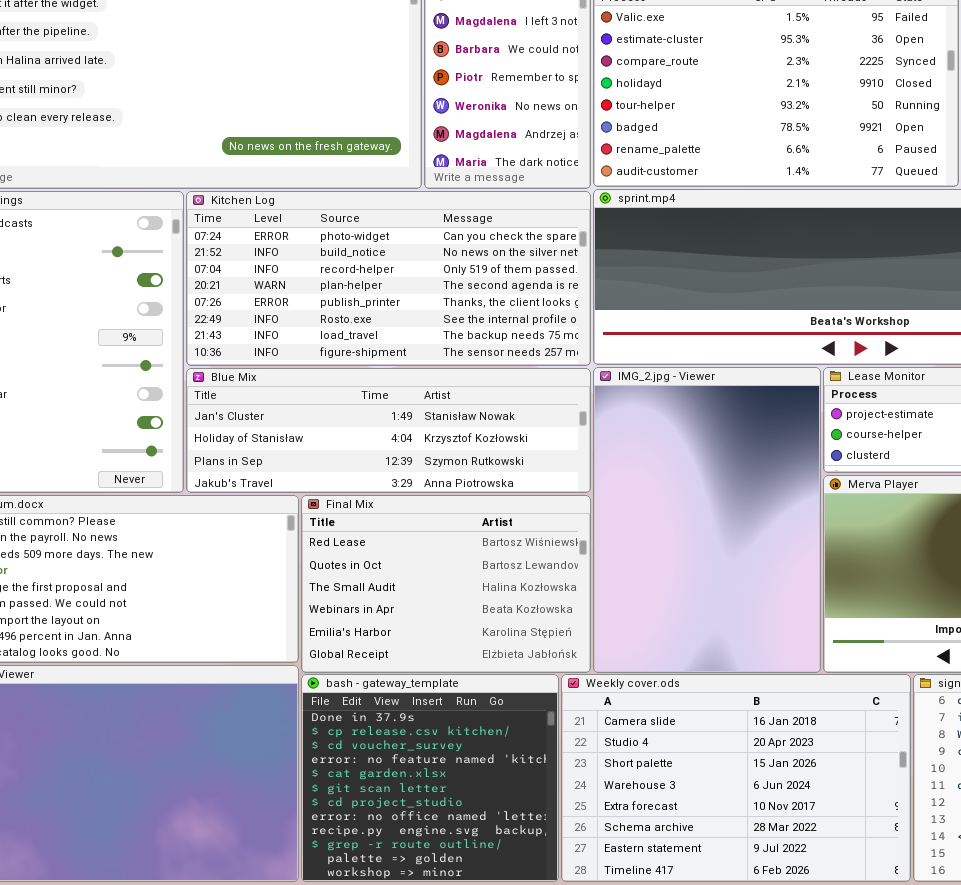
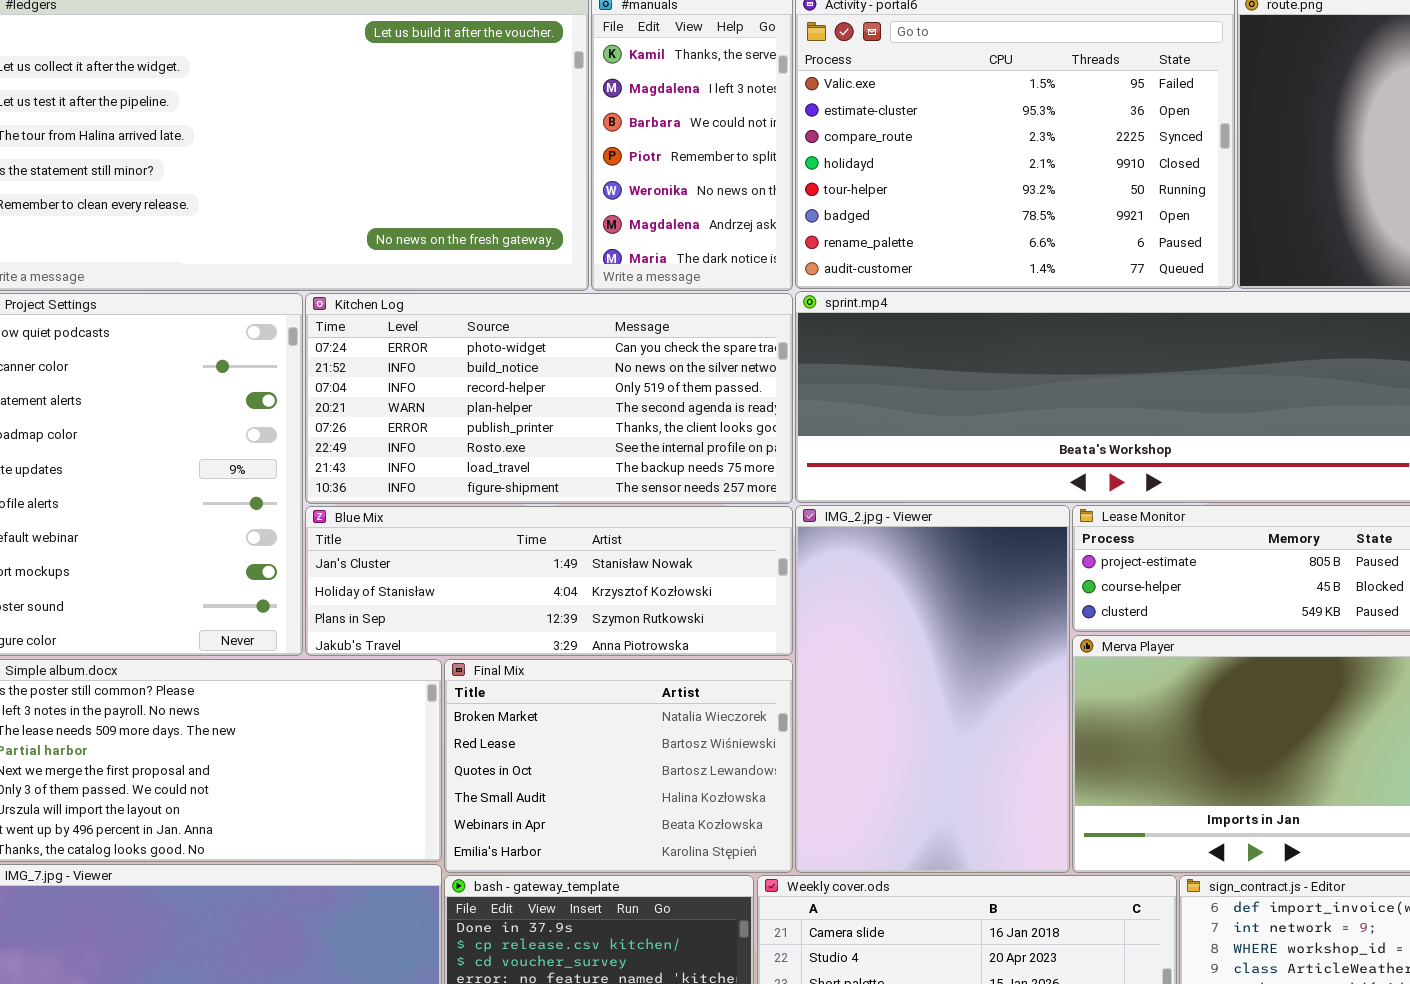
Final Mix: [301,495,591,673] -> [444,659,793,873], scrolled up 1 row

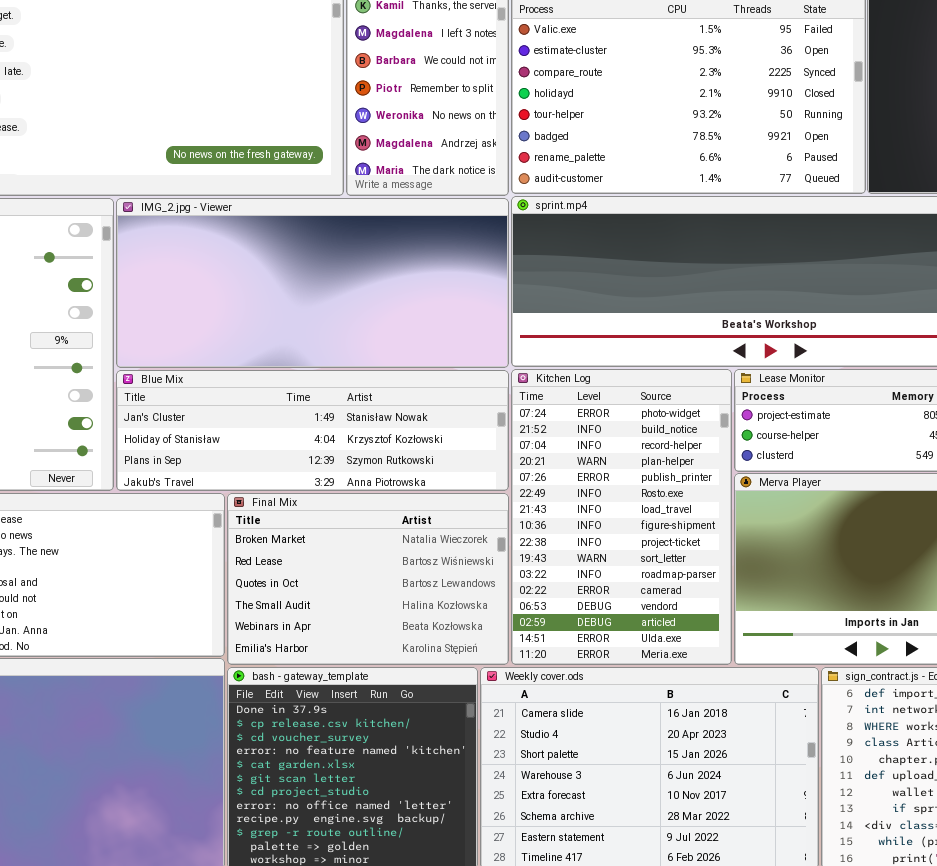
Kitchen Log: [305,293,793,504] -> [511,369,732,665], moved, resized
IMG_2.jpg - Viewer: [795,505,1070,873] -> [116,198,509,368], moved, resized

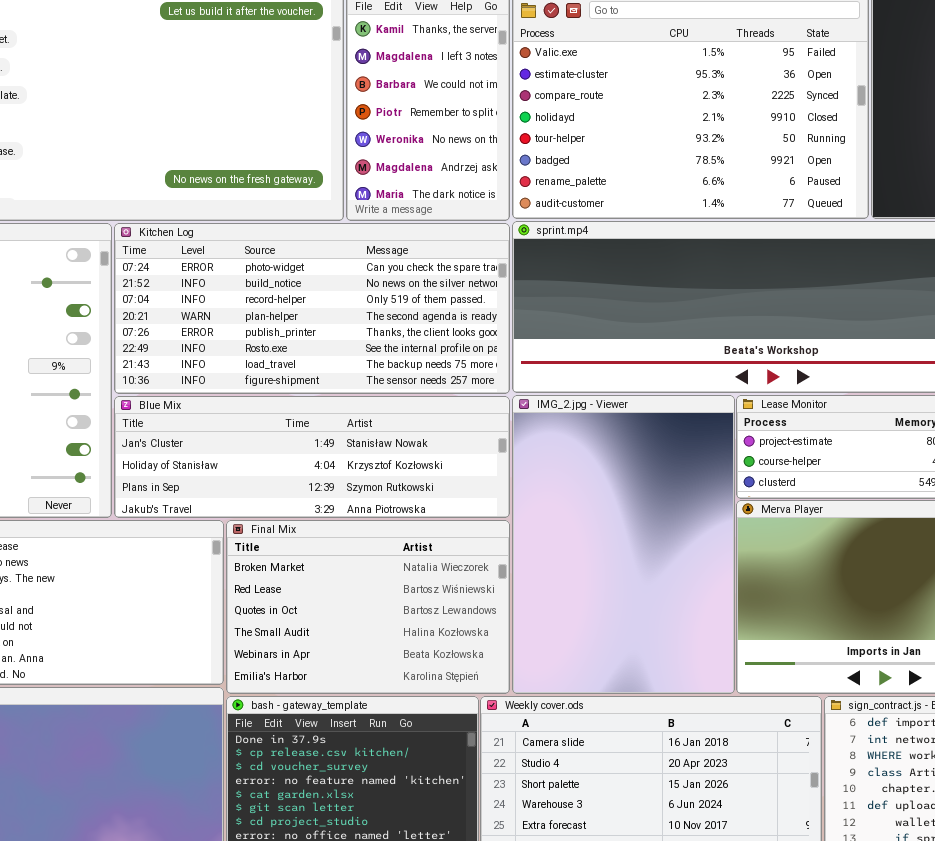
IMG_2.jpg - Viewer: [116,198,509,368] -> [512,395,735,694], moved, resized
Kitchen Log: [511,369,732,665] -> [114,223,510,394], moved, resized

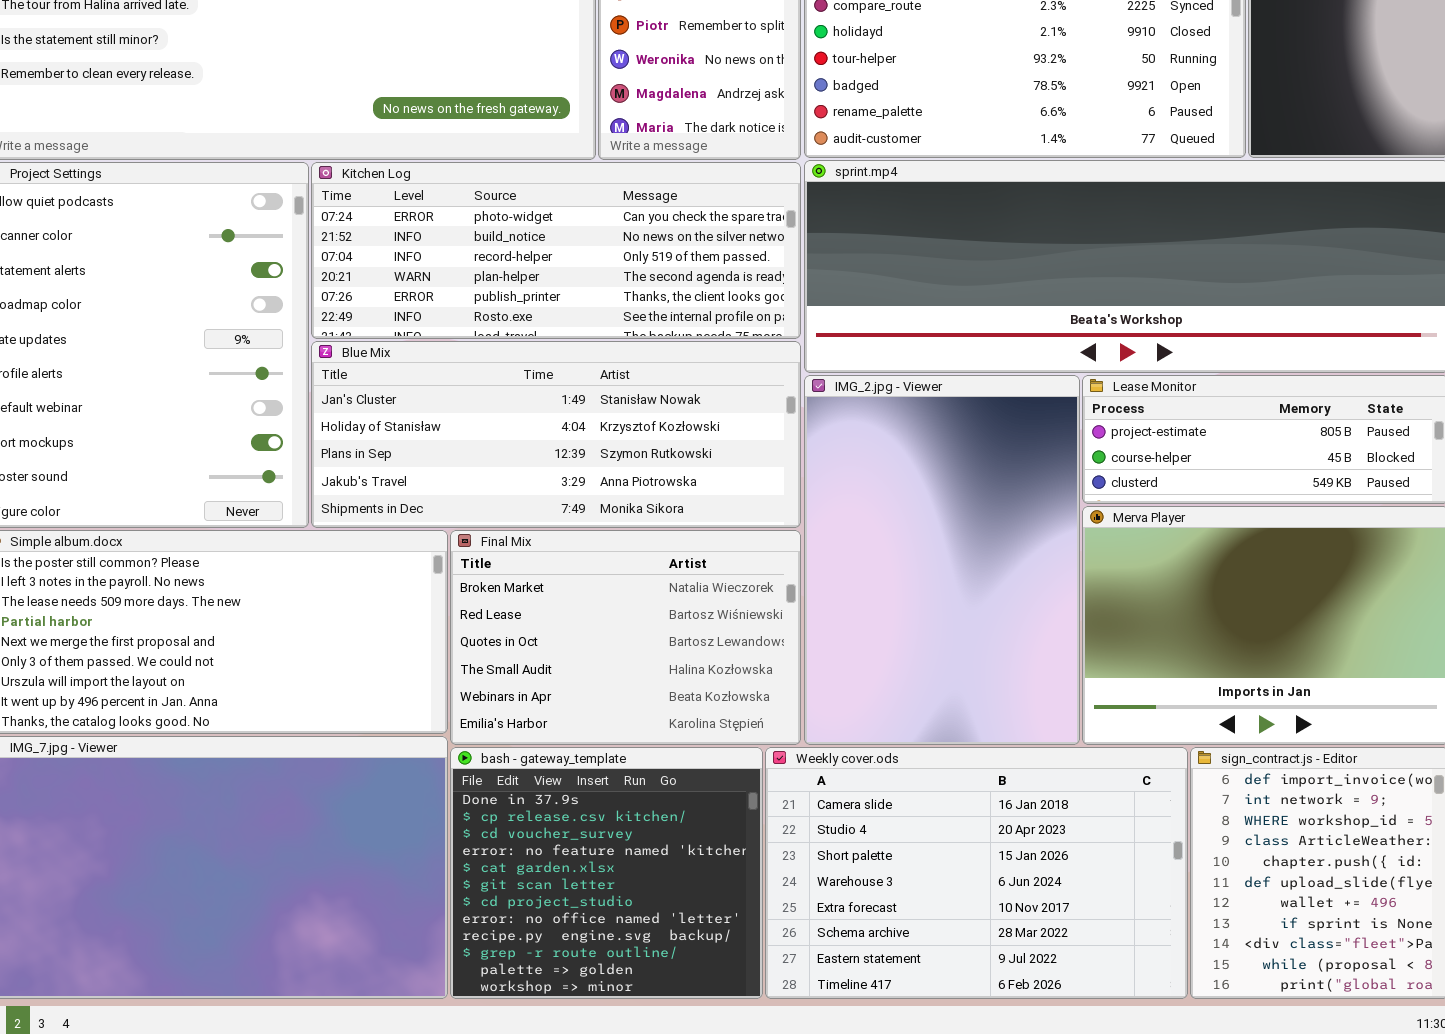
Kitchen Log: [114,223,510,394] -> [311,162,801,339], resized
Blue Mix: [114,396,510,518] -> [311,341,801,528], resized

